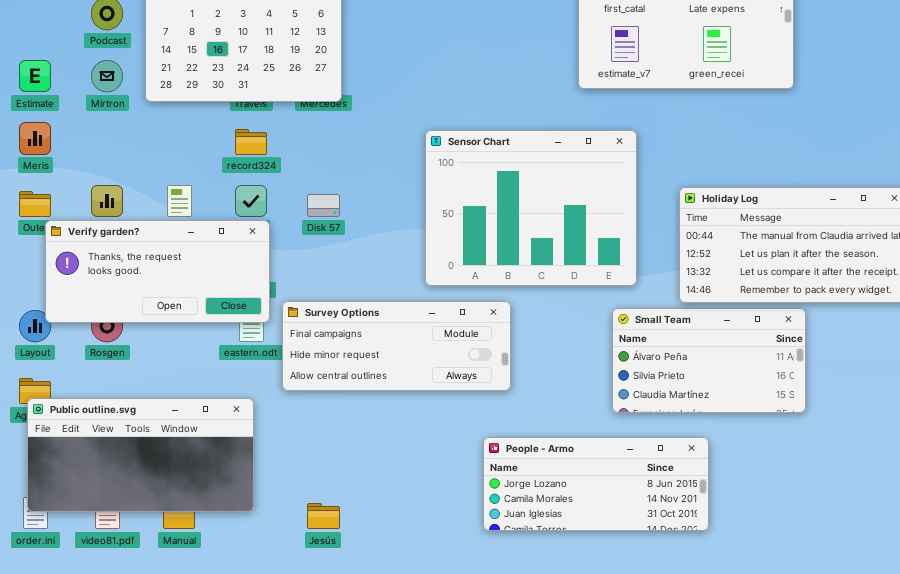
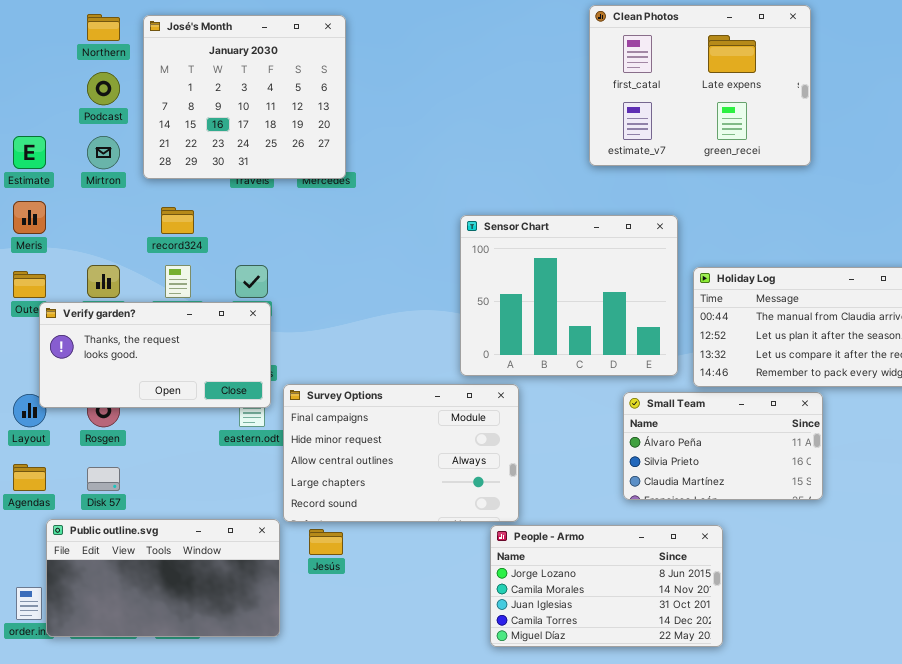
record324: [235,129,267,155] -> [161,207,194,234], moved
Sensor Chart: [425,130,637,286] -> [460,215,678,376], moved
Disk 57: [307,194,340,217] -> [87,467,120,491], moved
Survey Options: [282,301,511,391] -> [283,384,519,522], resized
Public outline.svg: [27,398,254,512] -> [46,519,280,637], moved
People - Armo: [483,437,709,531] -> [490,525,723,647], resized
Jesús: [307,503,340,529] -> [309,529,343,555], moved

